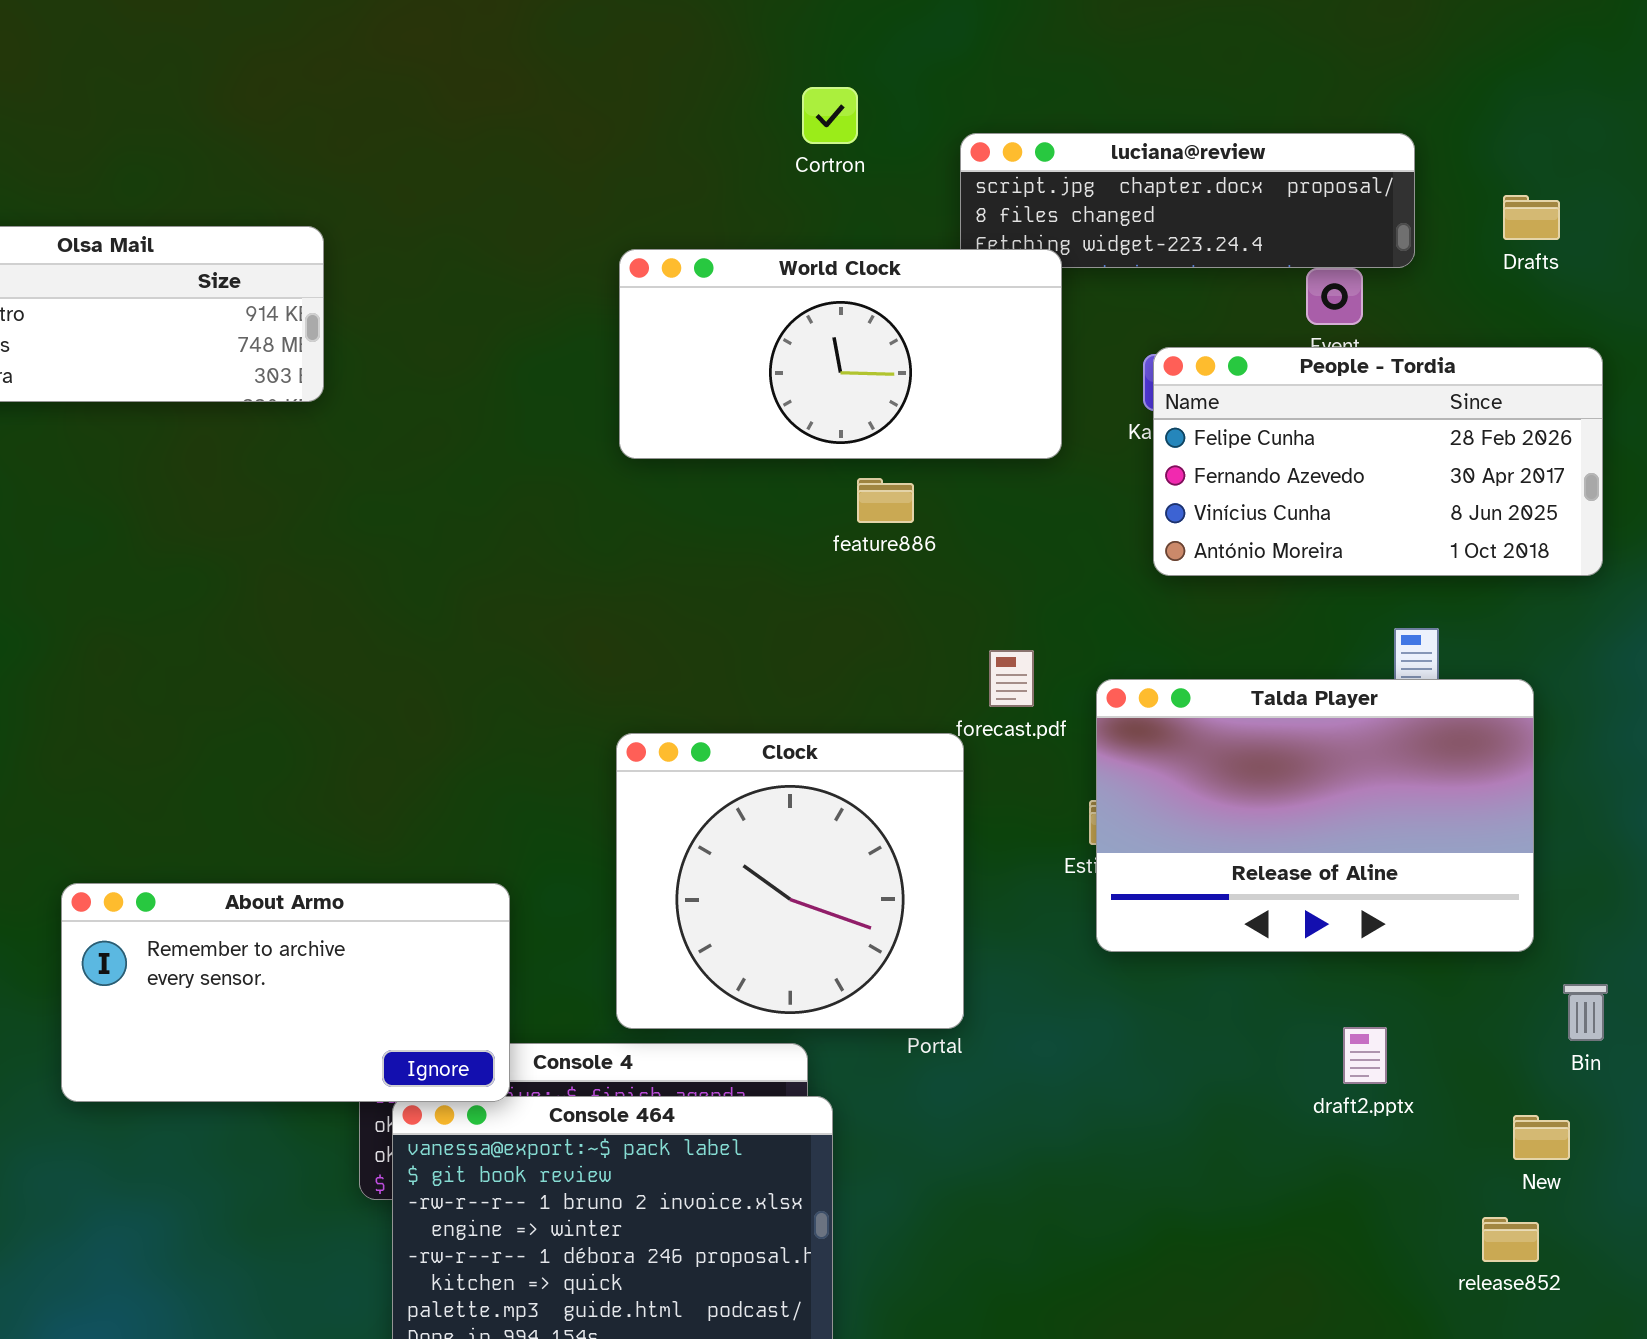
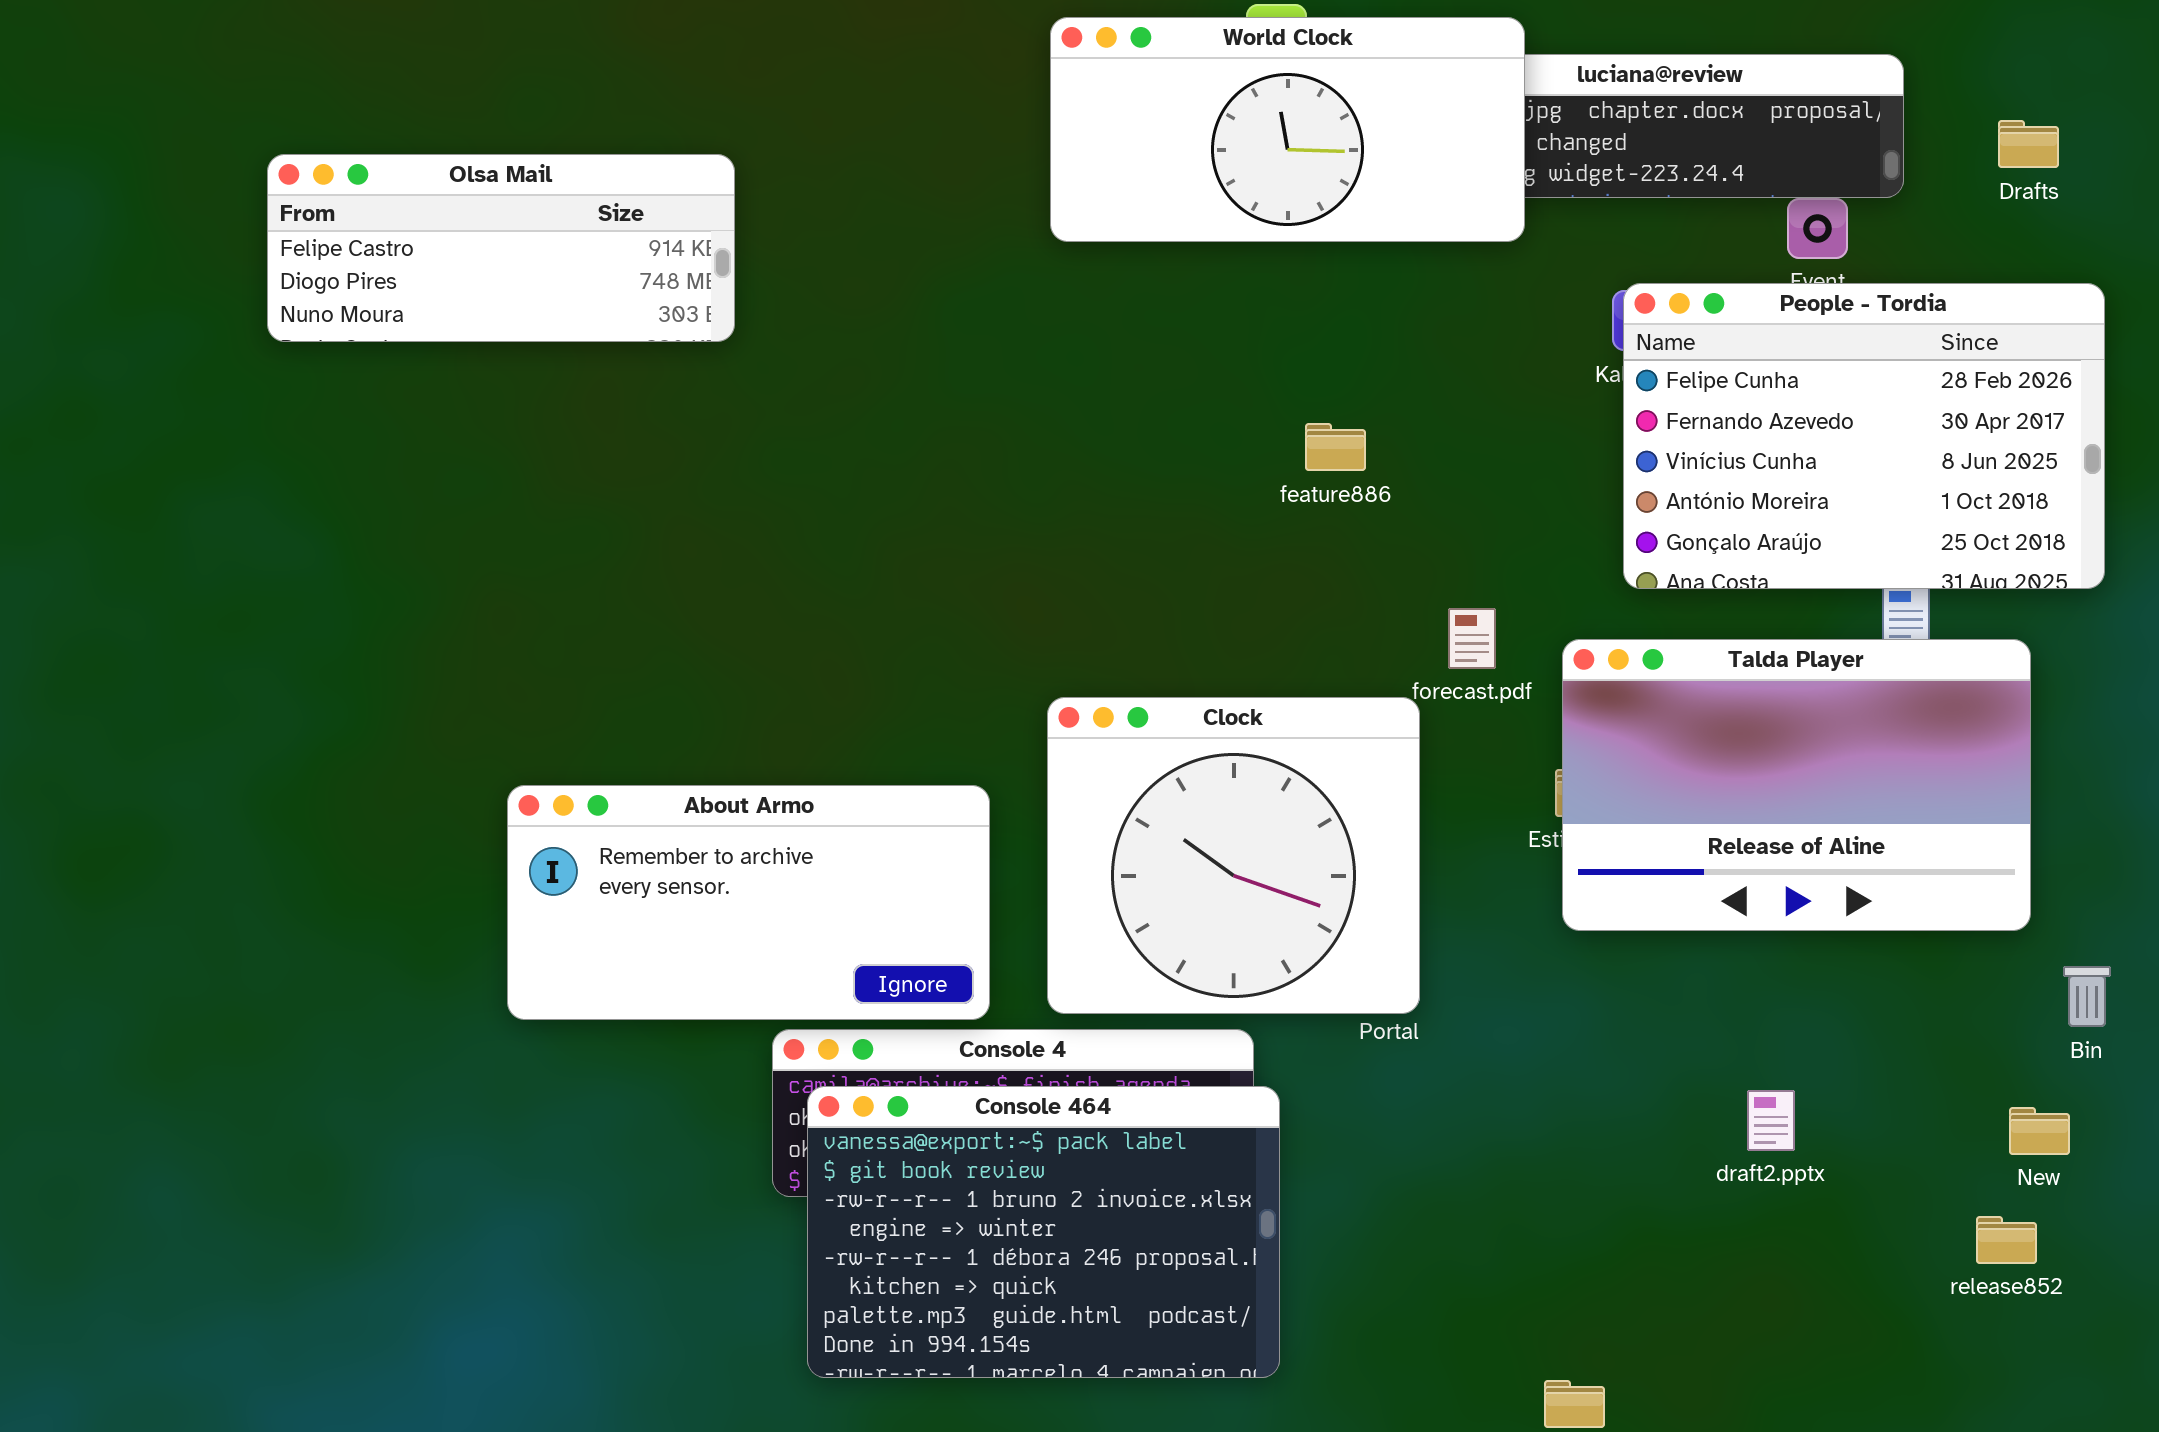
World Clock: [619,249,1062,459] -> [1050,17,1525,242], moved
People - Tordia: [1153,347,1603,576] -> [1623,283,2105,589], resized
About Armo: [61,883,510,1102] -> [507,785,990,1020], moved
draft2.pptx: [1343,1027,1387,1084] -> [1747,1090,1795,1151], moved

